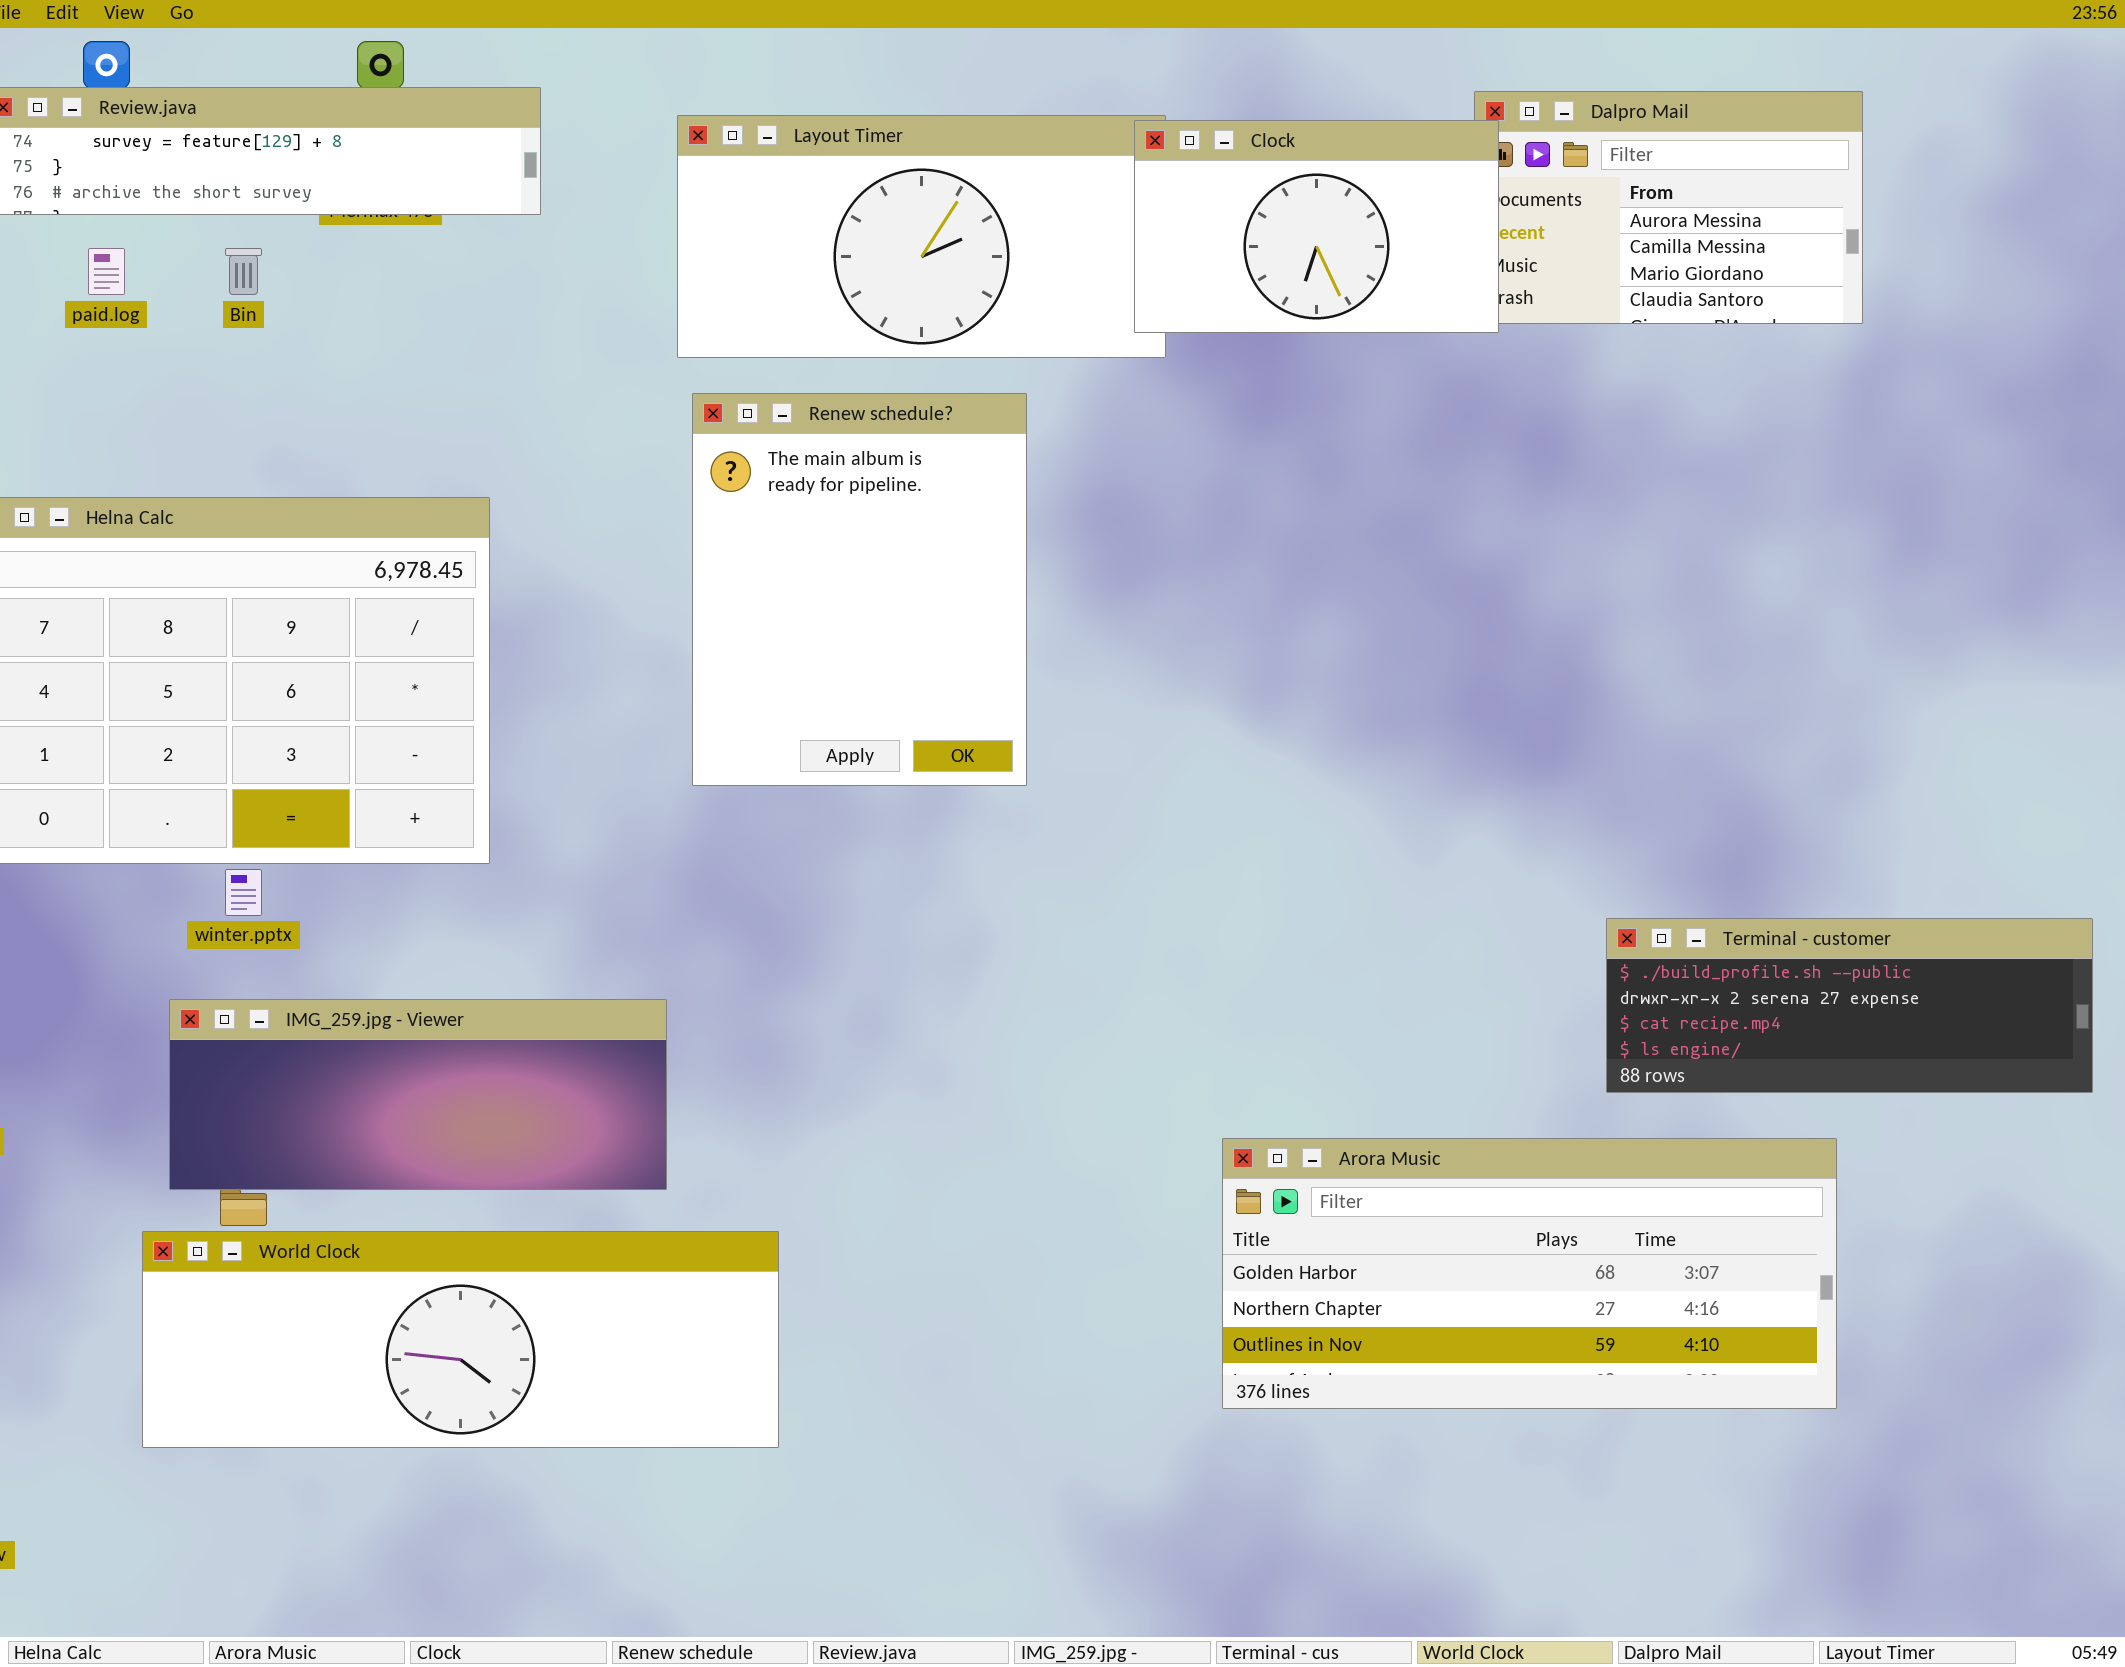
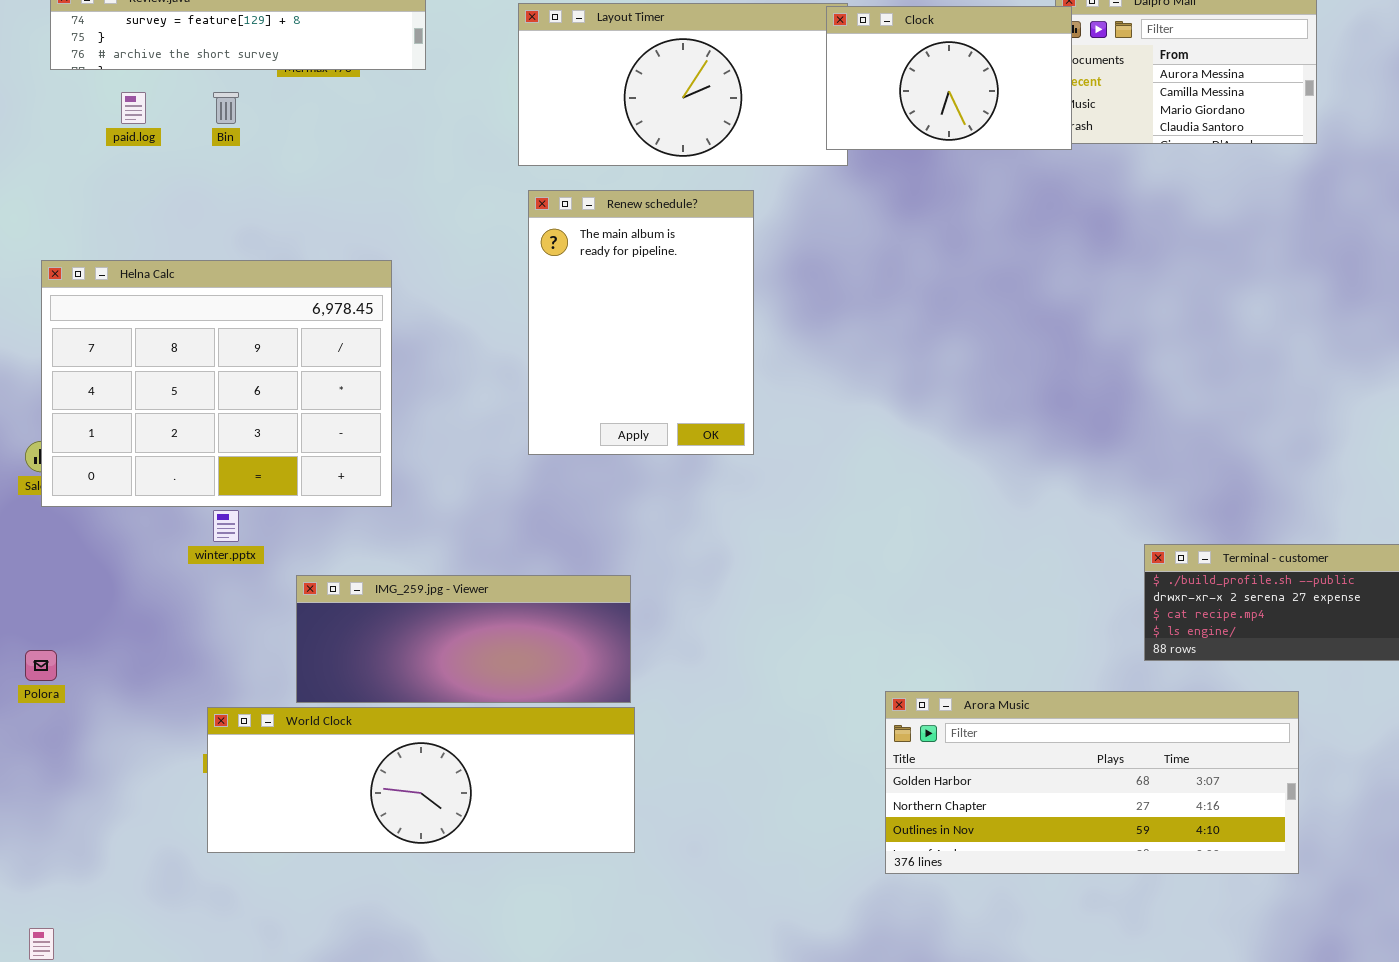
IMG_259.jpg - Viewer: [169,999,667,1190] -> [296,575,631,703], moved
World Clock: [142,1231,779,1448] -> [207,707,635,853], moved

